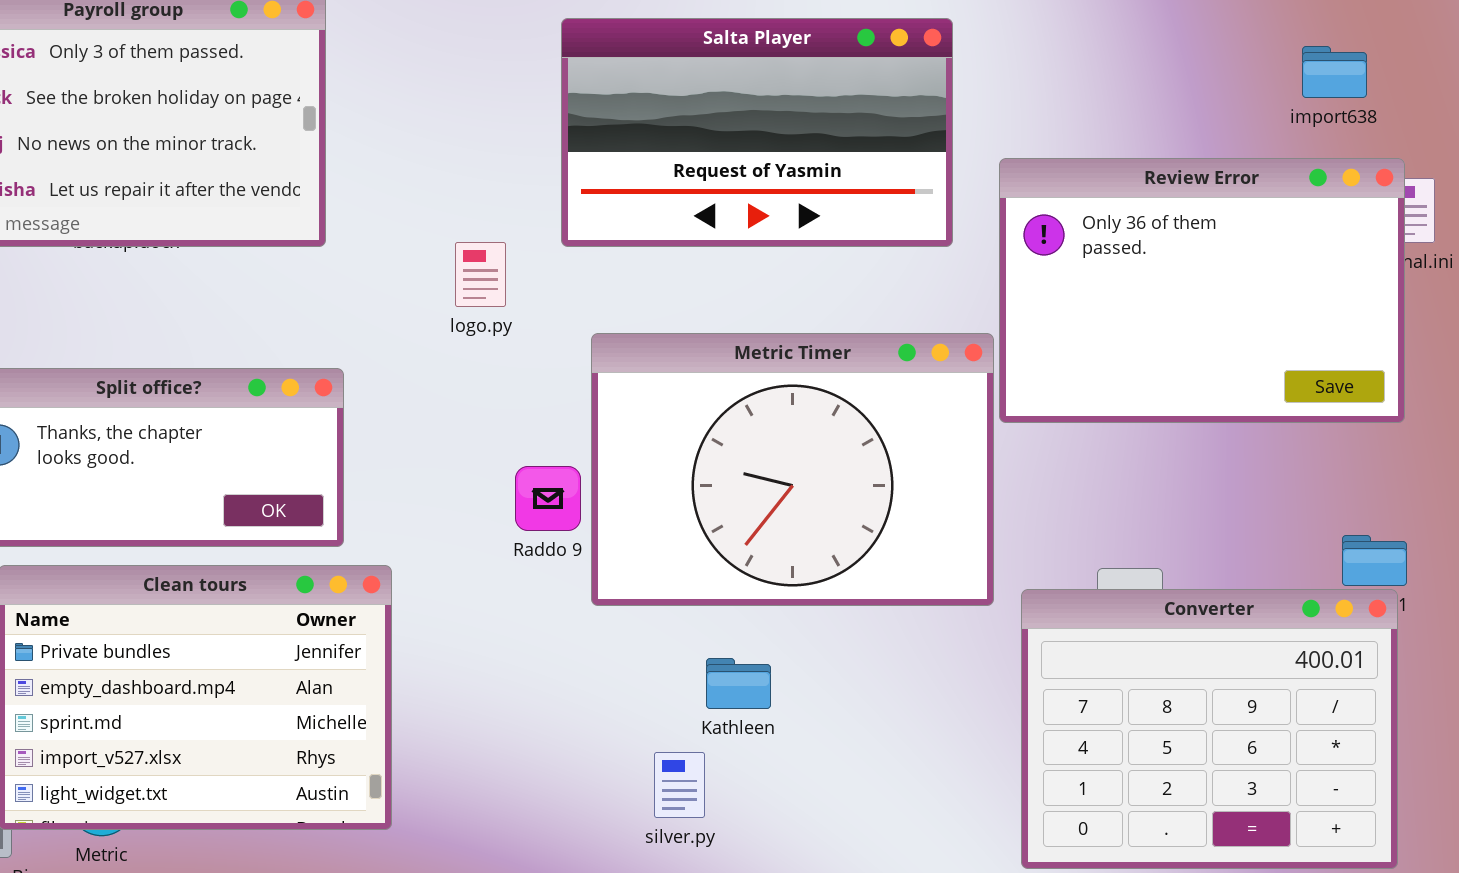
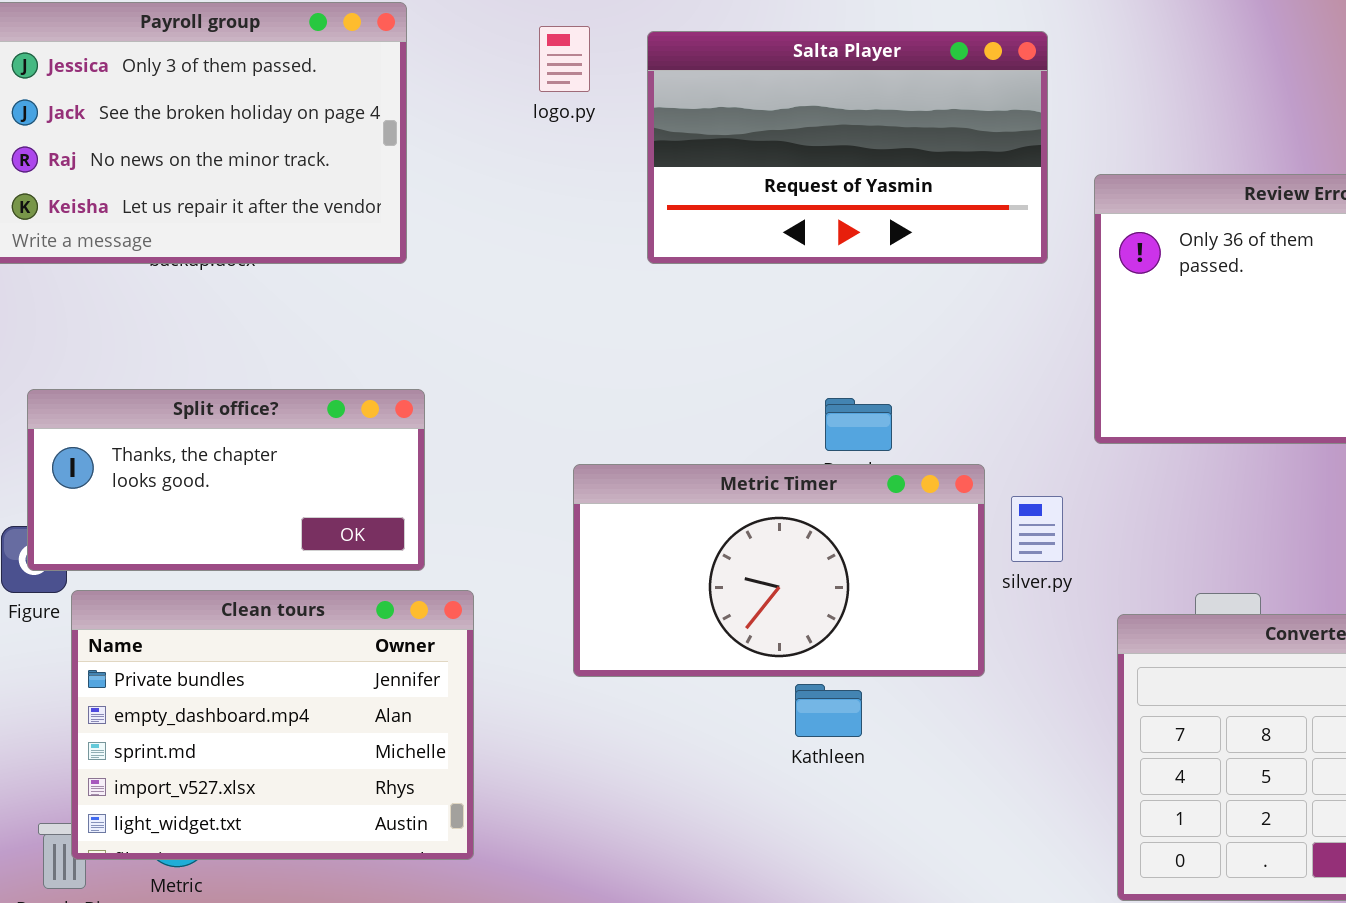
logo.py: [455,242,506,307] -> [539,26,590,92], moved
Metric Timer: [591,333,994,606] -> [573,464,985,677], moved, resized
silver.py: [654,752,705,818] -> [1011,496,1063,562], moved

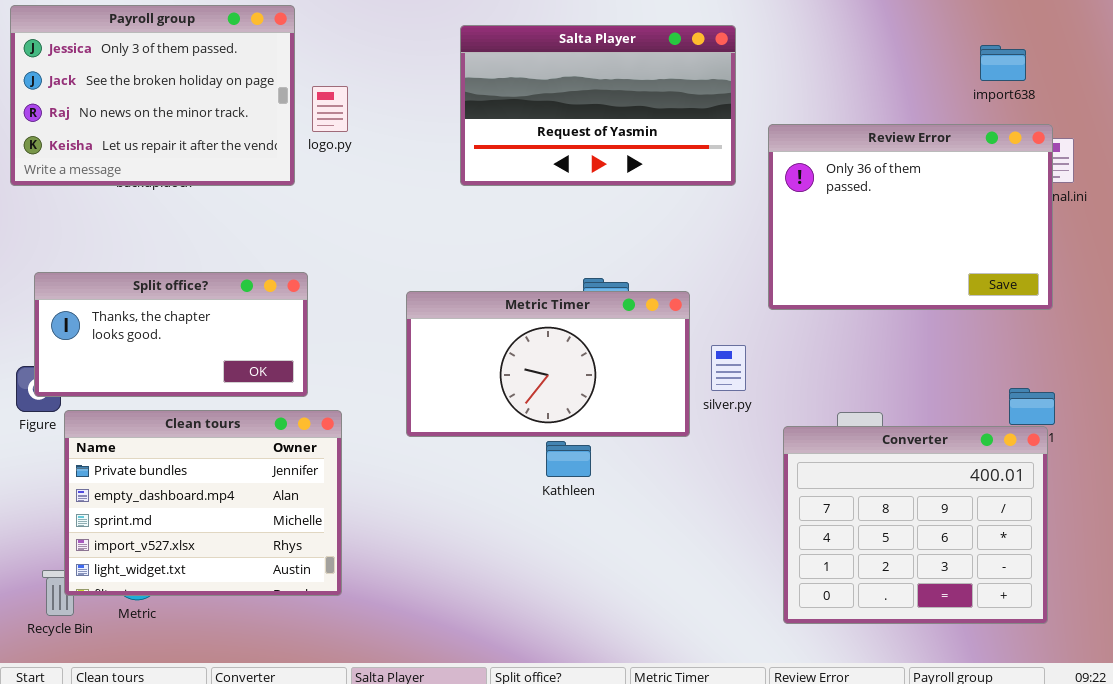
logo.py: [539,26,590,92] -> [312,86,348,132], moved
Metric Timer: [573,464,985,677] -> [406,291,690,437], moved
Kathleen: [795,684,862,737] -> [546,441,591,477], moved

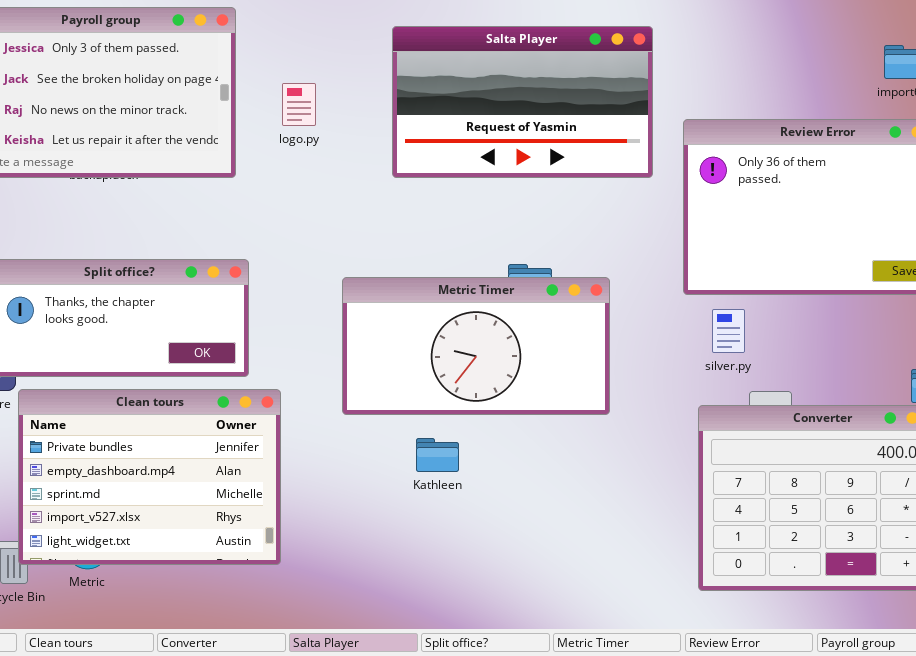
logo.py: [312,86,348,132] -> [282,83,316,126], moved
silver.py: [711,345,746,391] -> [712,309,745,353], moved
Kathleen: [546,441,591,477] -> [416,438,459,472], moved

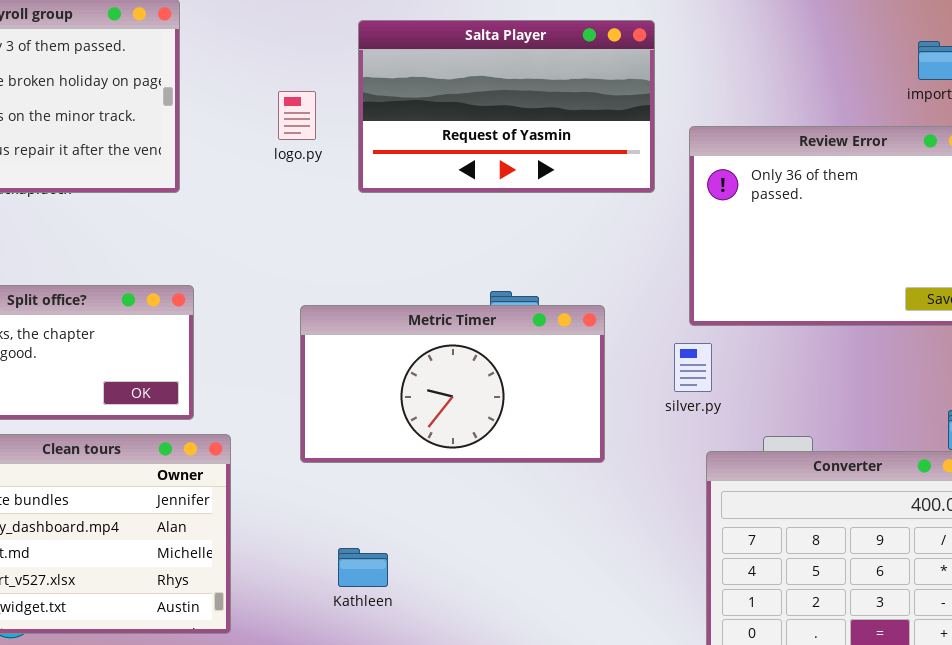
logo.py: [282,83,316,126] -> [278,91,316,140], moved
silver.py: [712,309,745,353] -> [674,343,712,392], moved
Kathleen: [416,438,459,472] -> [338,548,388,587], moved

